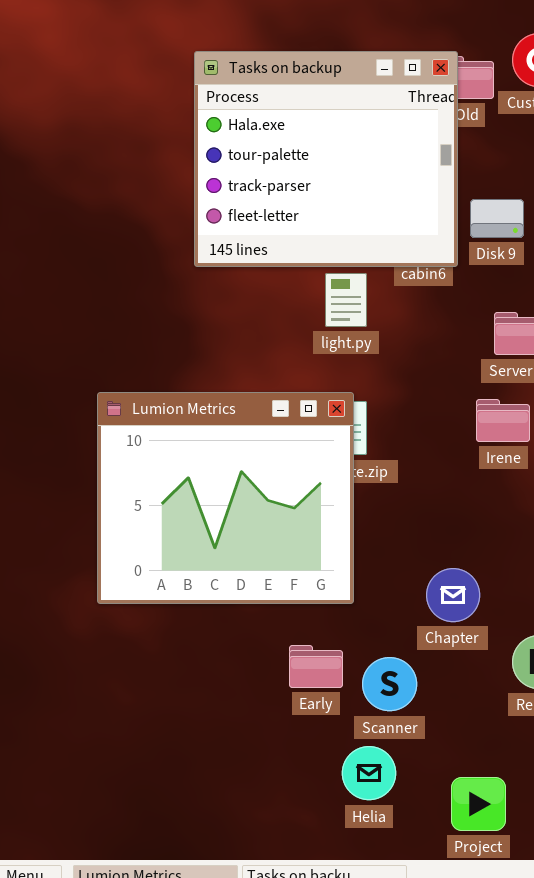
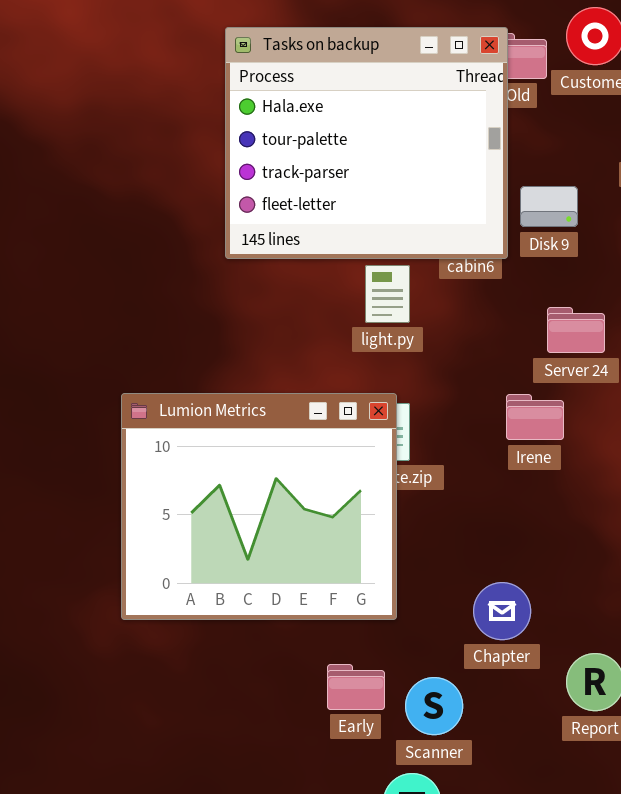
Irene: [476,399,530,442] -> [506,394,564,440], moved

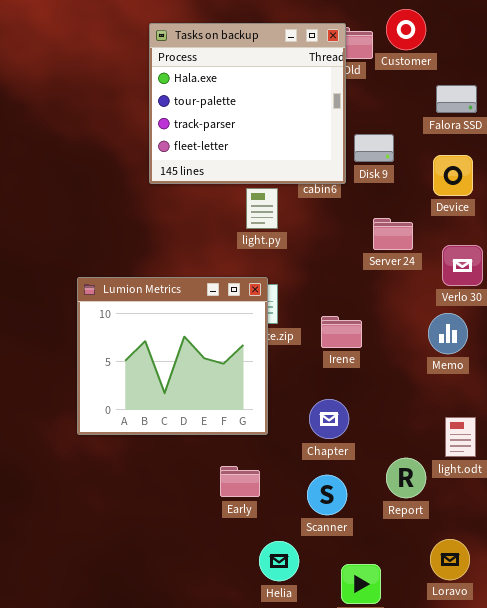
Irene: [506,394,564,440] -> [321,316,362,348], moved
Chapter: [473,582,531,640] -> [309,399,349,439], moved
Scanner: [405,677,463,735] -> [307,475,347,515], moved

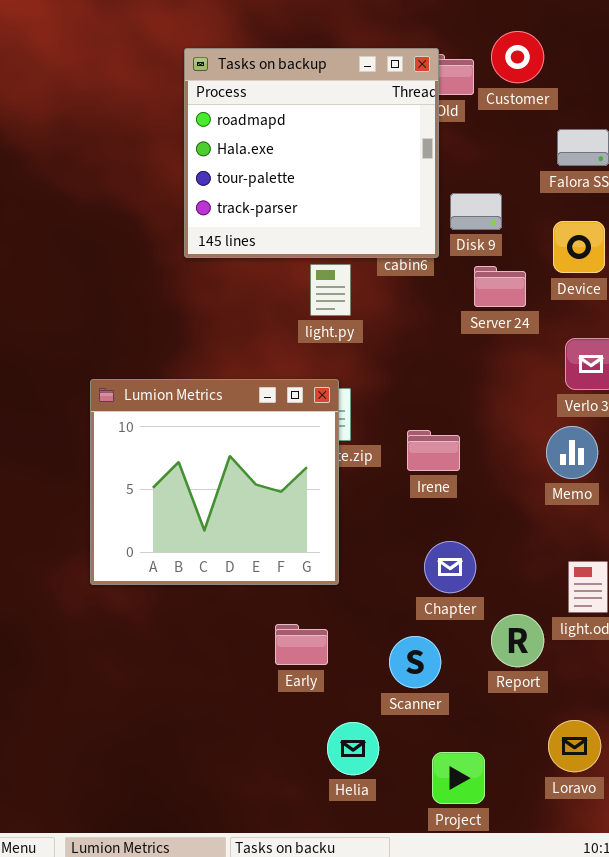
Tasks on backup: [149,23,346,184] -> [184,48,439,258], scrolled up 1 row
Server 24: [373,218,413,250] -> [474,266,526,307], moved
Chapter: [309,399,349,439] -> [424,541,476,593], moved

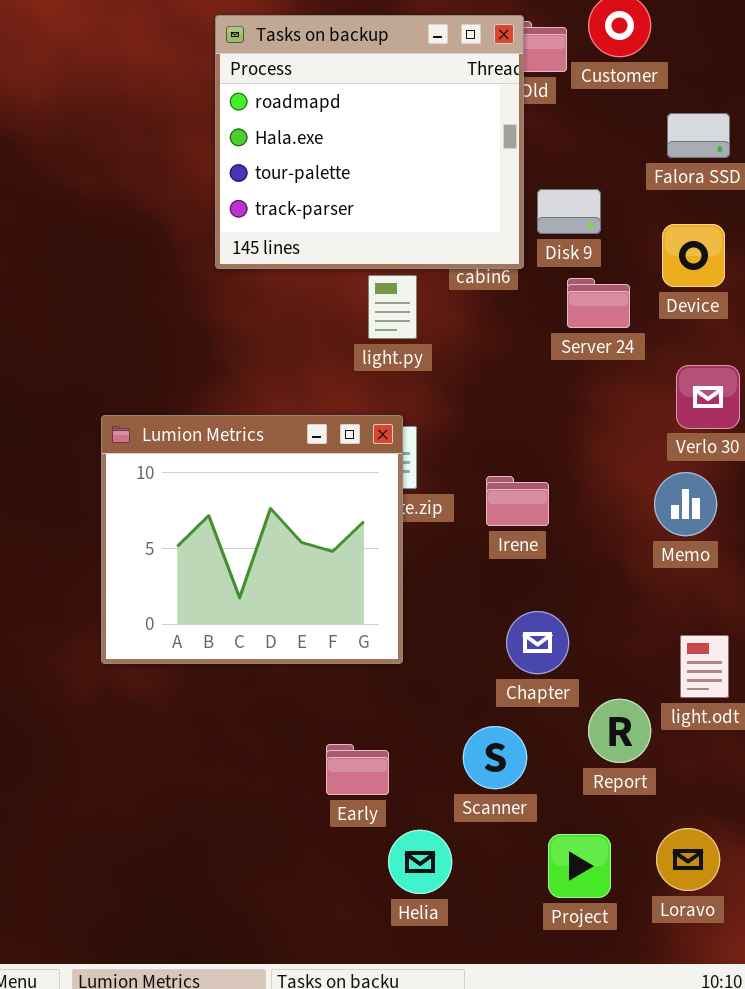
Early: [275,624,328,665] -> [326,744,389,795], moved
Project: [432,752,485,804] -> [548,834,611,898], moved

